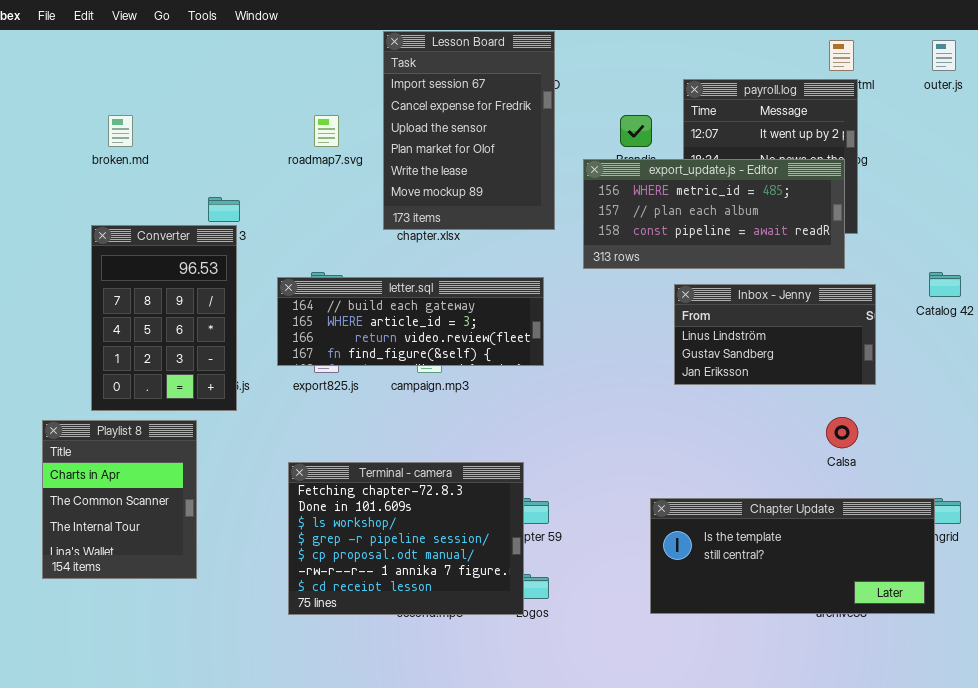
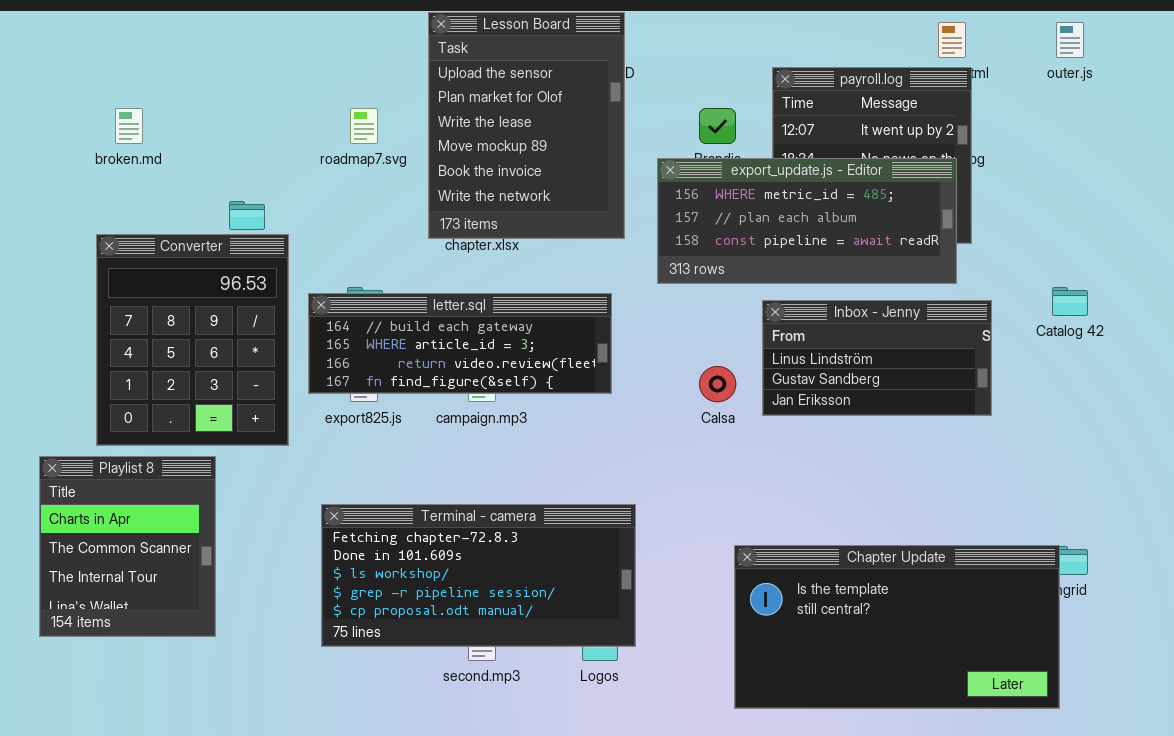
Lesson Board: [383,31,555,230] -> [428,12,625,239], scrolled down 2 rows
Converter: [91,225,237,411] -> [96,234,289,446], resized
Calsa: [826,417,858,448] -> [699,366,736,402], moved
Terminal - camera: [288,462,524,615] -> [321,504,636,647], resized
Chapter Update: [650,498,935,614] -> [734,545,1060,709], resized

